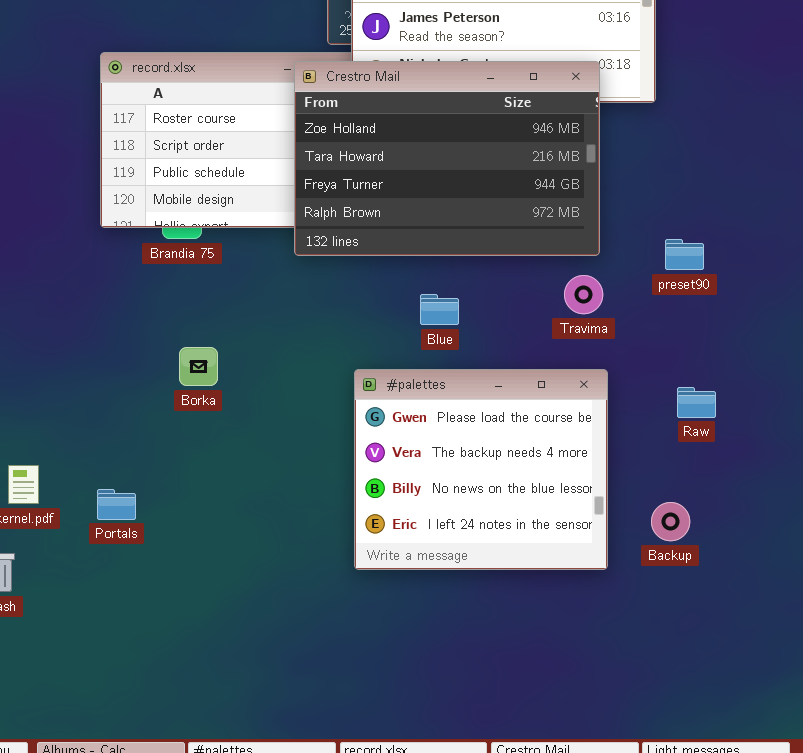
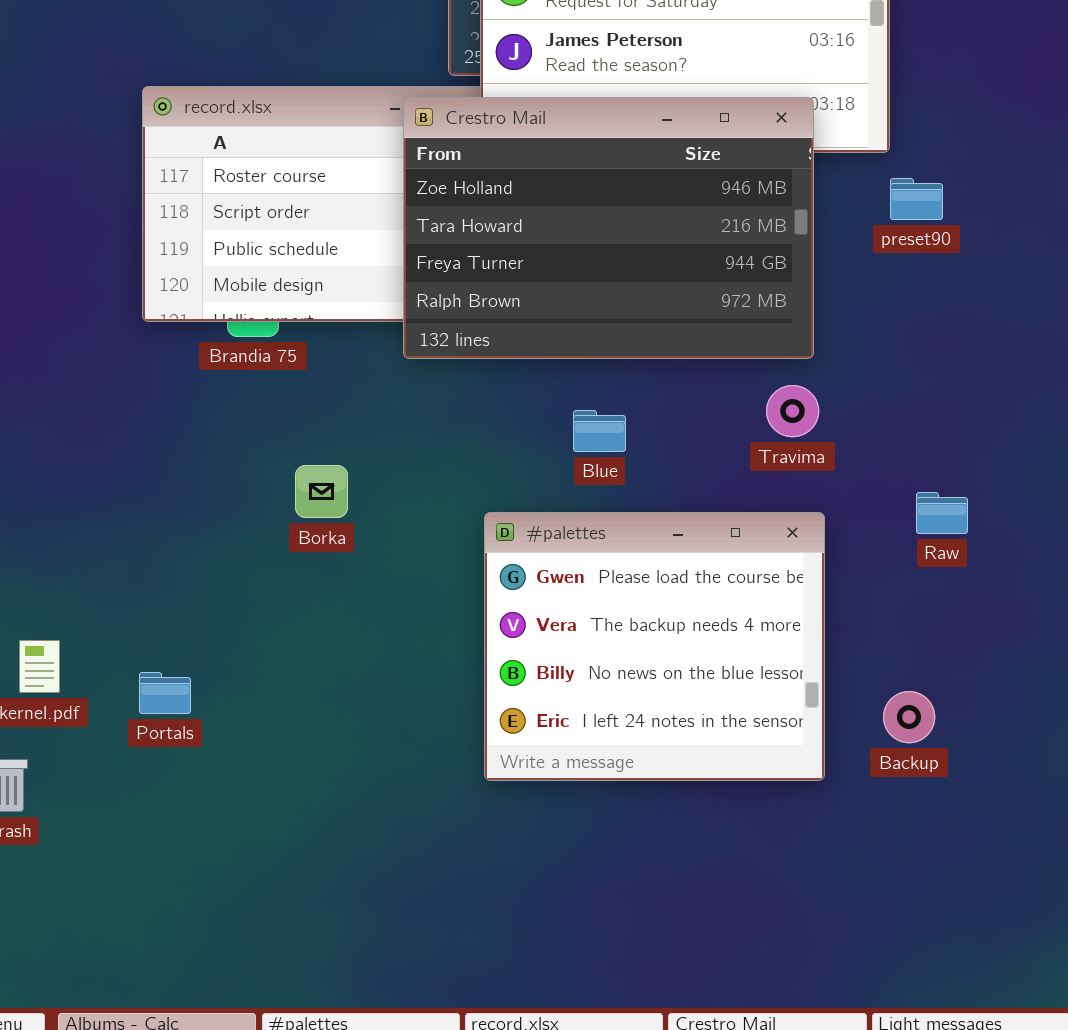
preset90: [665,239,704,270] -> [890,178,943,220], moved
Borka: [179,347,218,386] -> [295,465,348,518], moved
Raw: [677,387,716,418] -> [916,492,968,534], moved

